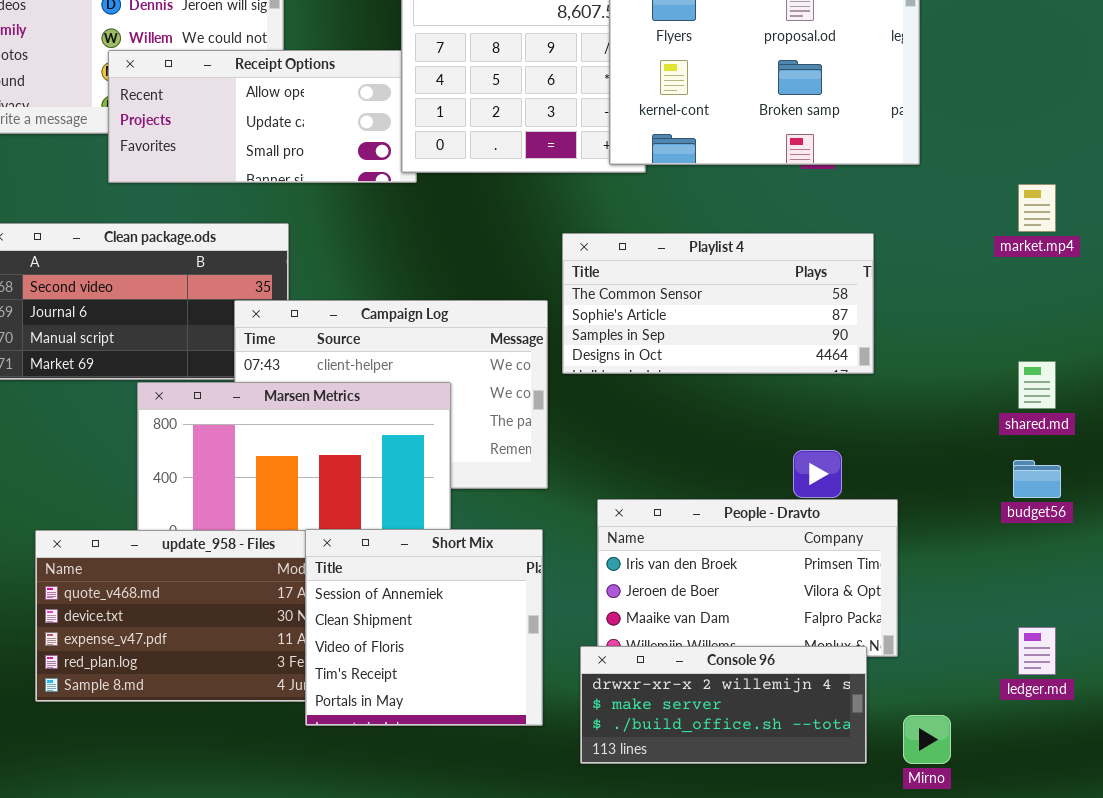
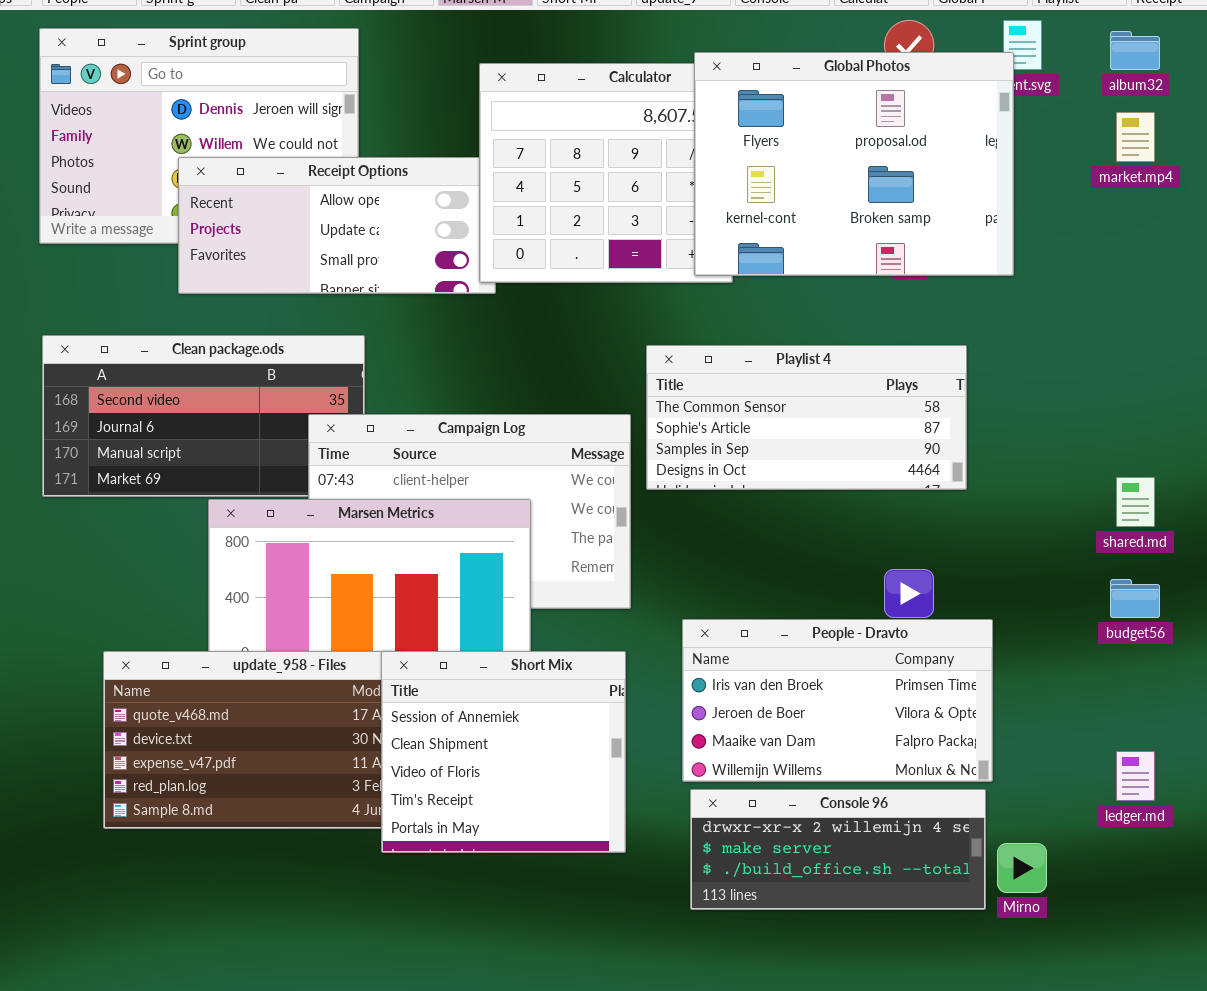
market.mp4: [1018,184,1056,232] -> [1116,112,1155,162], moved
Console 96: [580,646,867,764] -> [690,789,986,910], moved

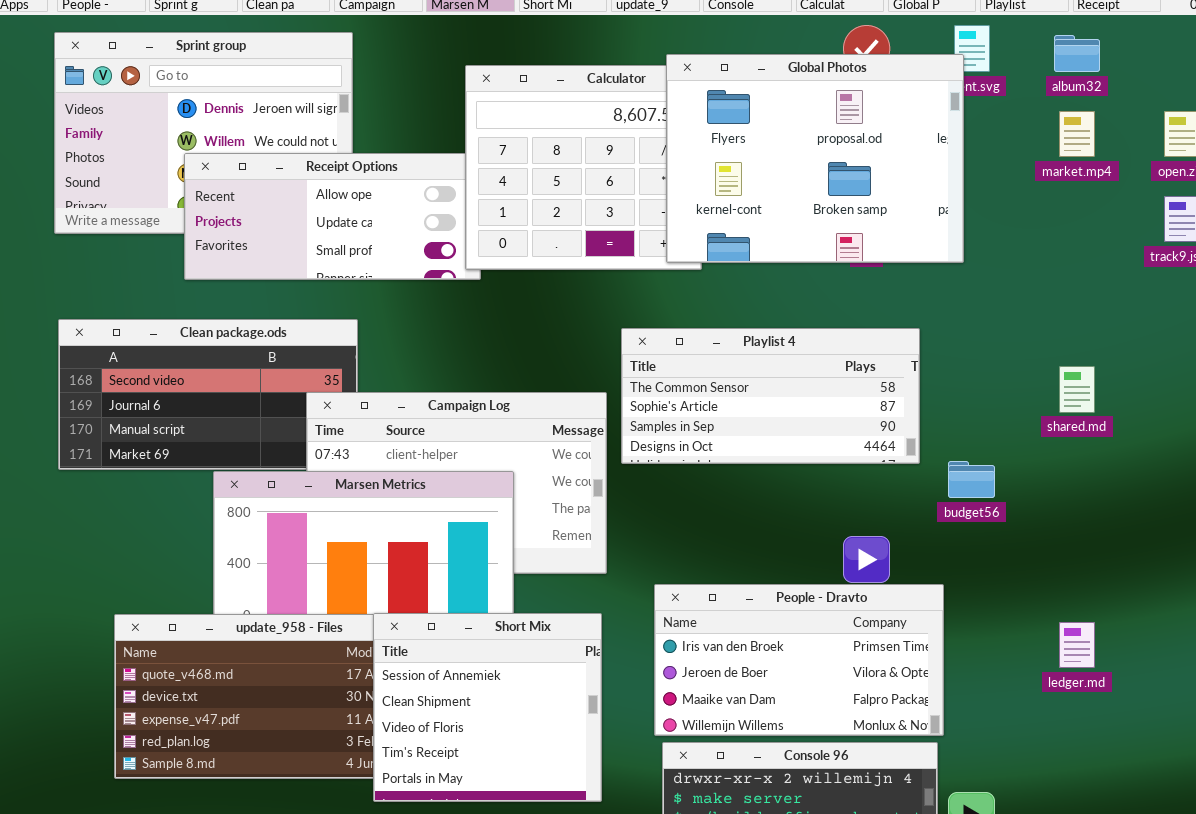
shared.md: [1116,477,1155,527] -> [1059,366,1095,413], moved
budget56: [1110,579,1160,618] -> [948,461,995,498], moved
ledger.md: [1116,751,1155,801] -> [1059,622,1095,668], moved

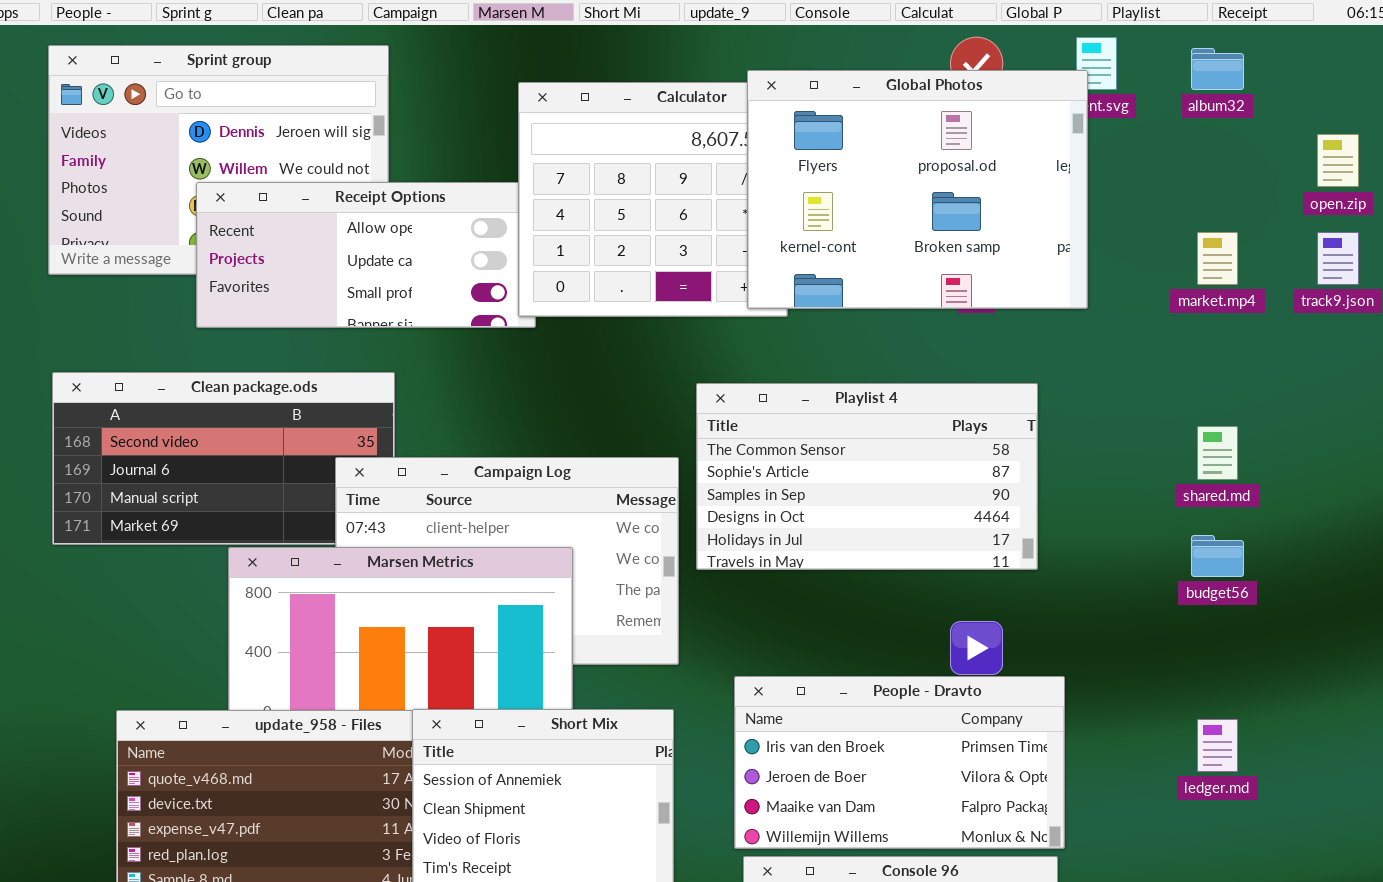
market.mp4: [1059,111,1095,157] -> [1197,232,1238,285], moved
Playlist 4: [621,328,920,464] -> [696,383,1038,570], resized
budget56: [948,461,995,498] -> [1191,535,1244,577], moved

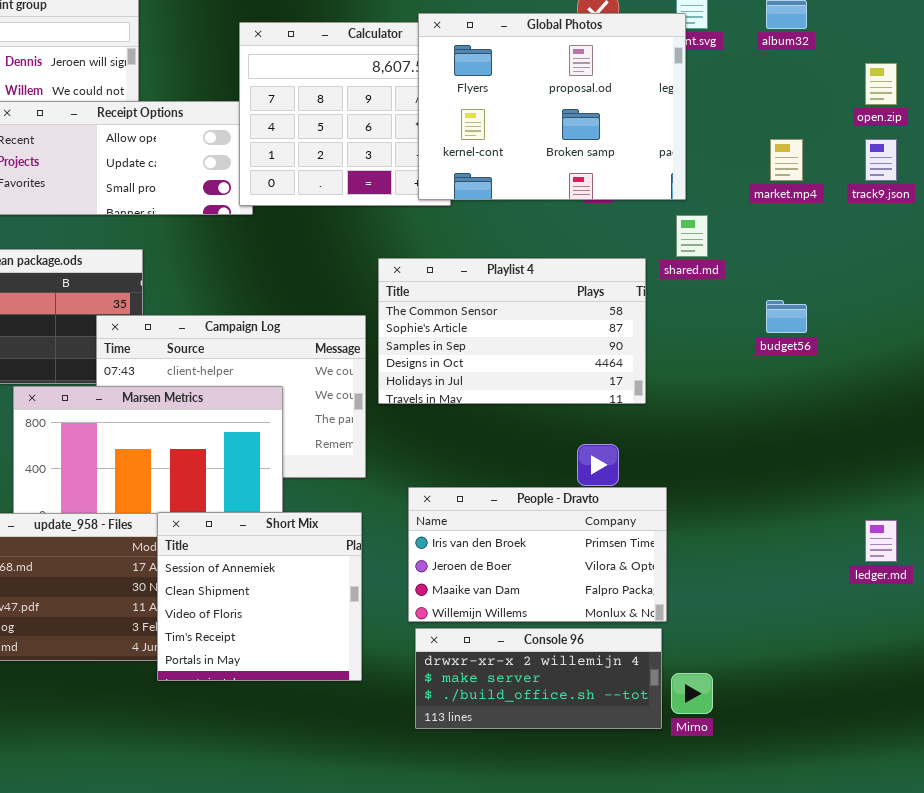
shared.md: [1197,426,1238,480] -> [676,215,708,257], moved
budget56: [1191,535,1244,577] -> [766,300,807,333], moved
ledger.md: [1197,719,1238,772] -> [865,520,897,562], moved

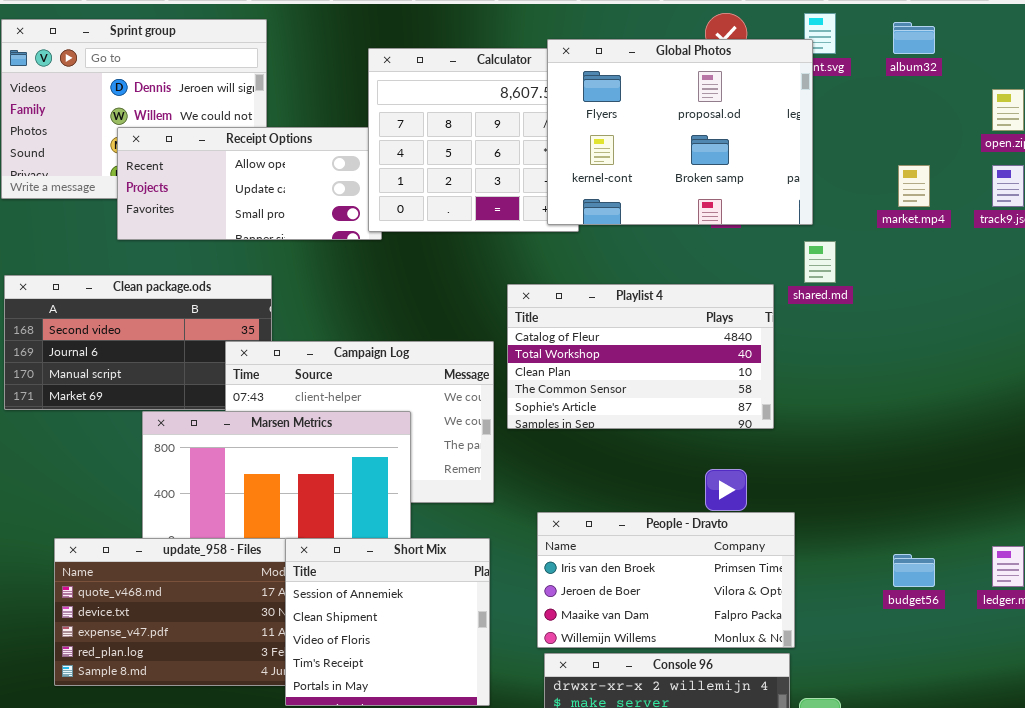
Playlist 4: [378,258,646,404] -> [507,284,774,429], scrolled up 3 rows
budget56: [766,300,807,333] -> [893,554,935,587], moved

